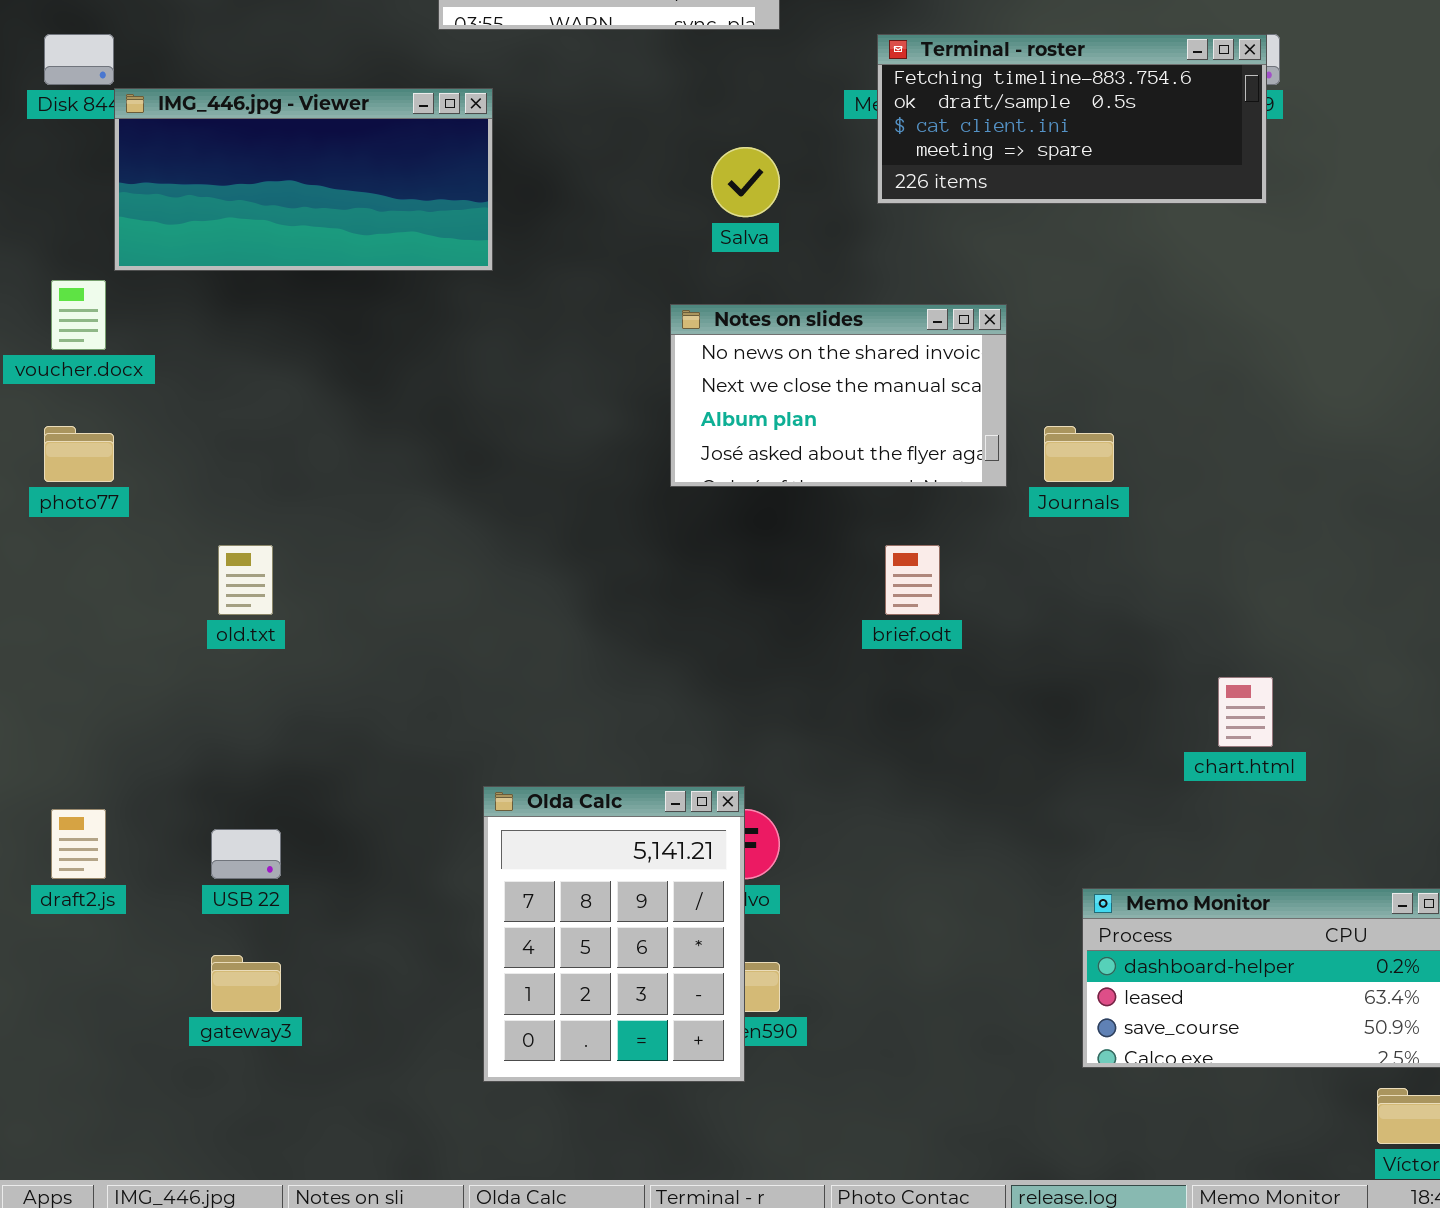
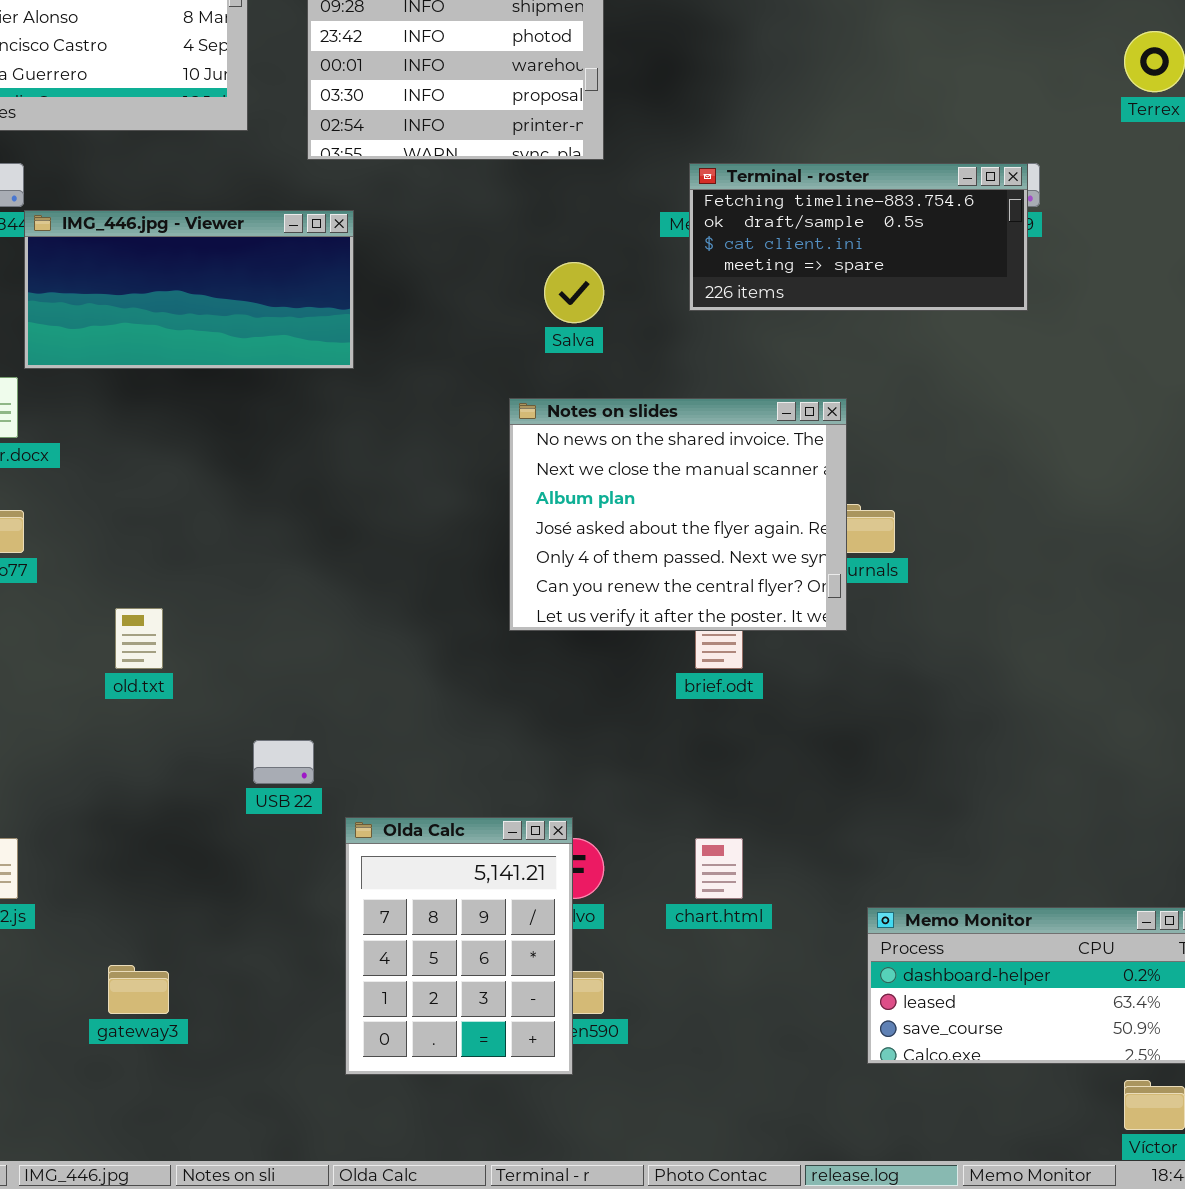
Notes on slides: [670,304,1007,487] -> [509,398,847,631], resized
chart.html: [1218,677,1273,747] -> [695,838,743,899], moved
USB 22: [211,829,281,879] -> [253,740,314,784], moved

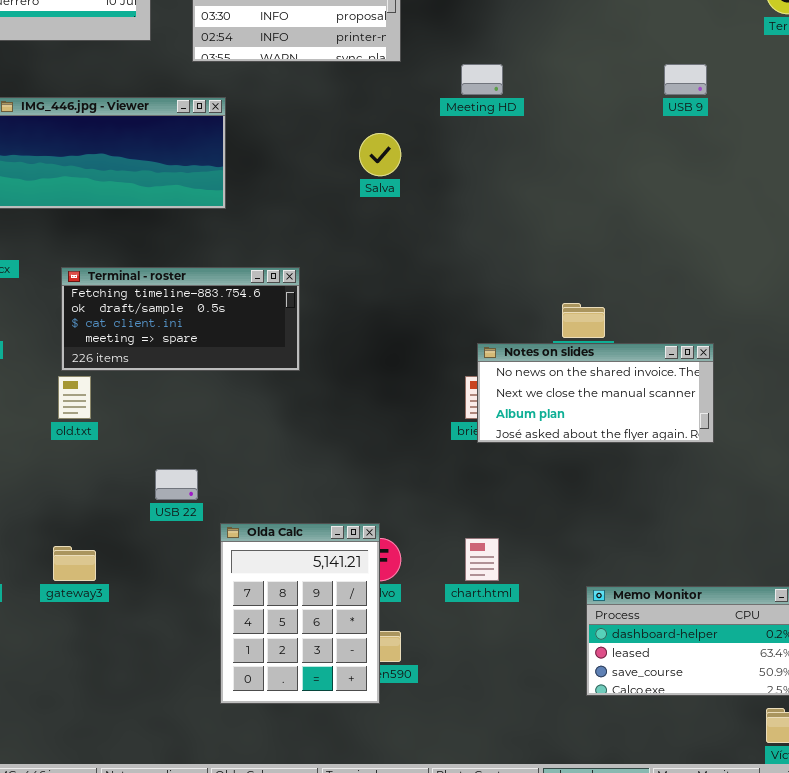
Terminal - roster: [689,163,1028,311] -> [61,267,300,371], moved
Notes on slides: [509,398,847,631] -> [477,343,714,443], moved, resized
gateway3: [108,965,169,1014] -> [53,546,96,581], moved

